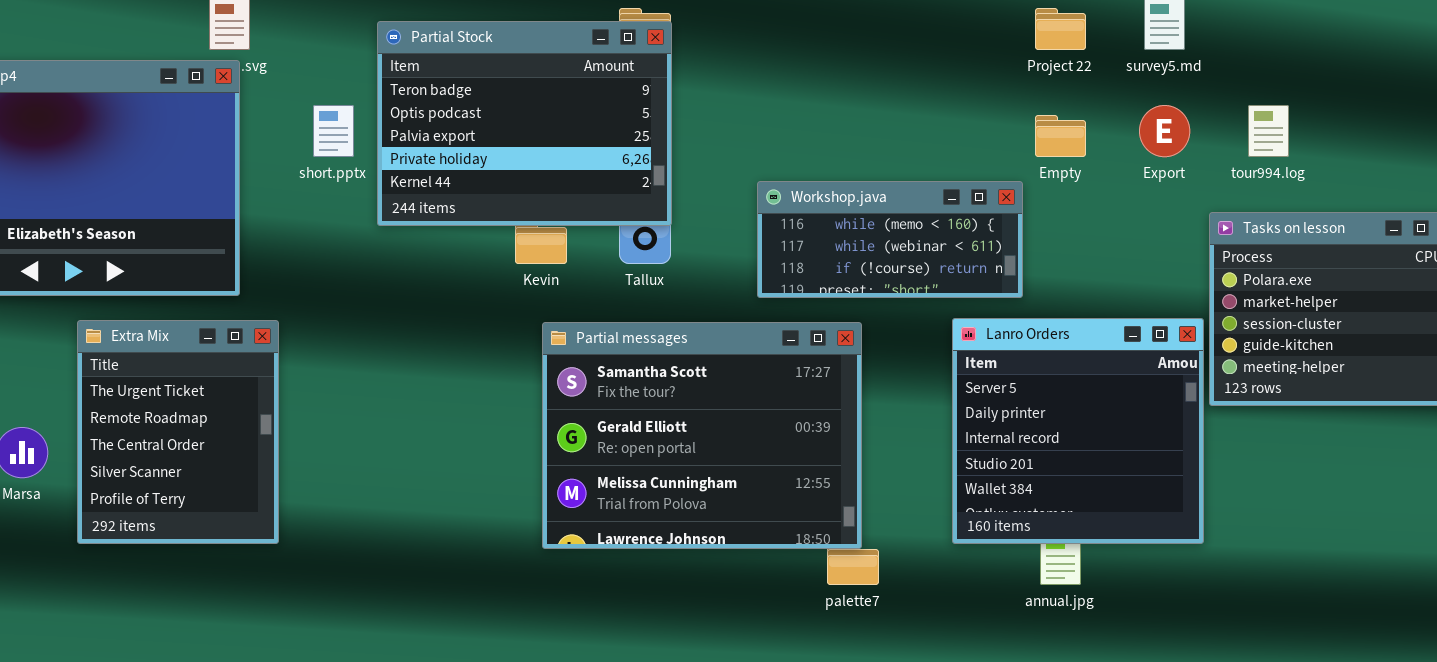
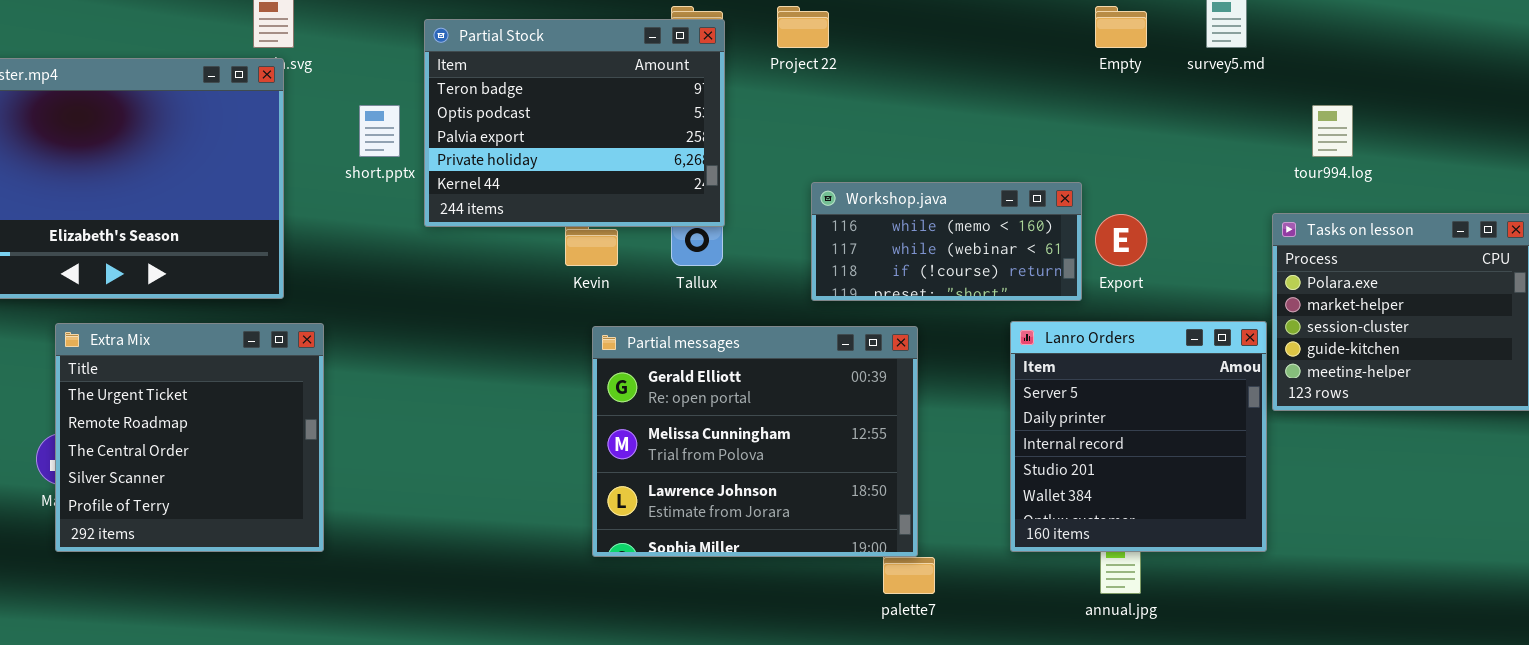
Project 22: [1035,8,1086,50] -> [777,6,829,48], moved
Export: [1139,105,1190,157] -> [1095,214,1147,266], moved
Empty: [1035,115,1086,157] -> [1095,6,1147,48], moved
Extra Mix: [77,320,279,544] -> [55,323,324,552], resized
Partial messages: [542,322,862,549] -> [592,326,918,557], scrolled down 1 row

